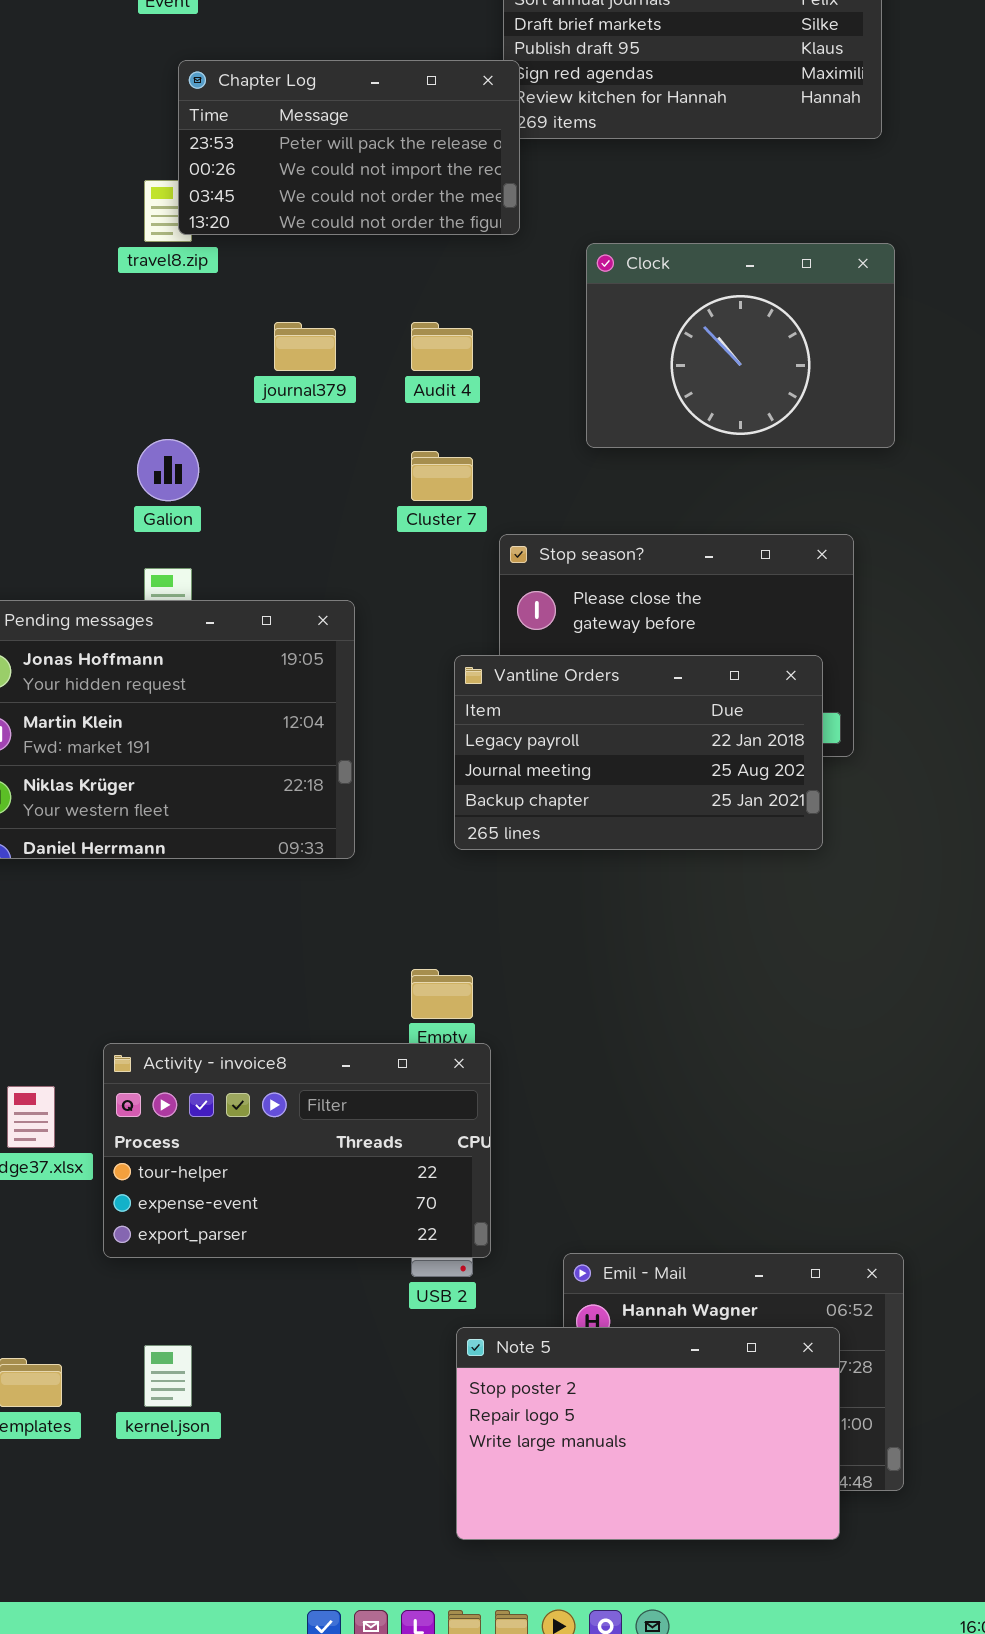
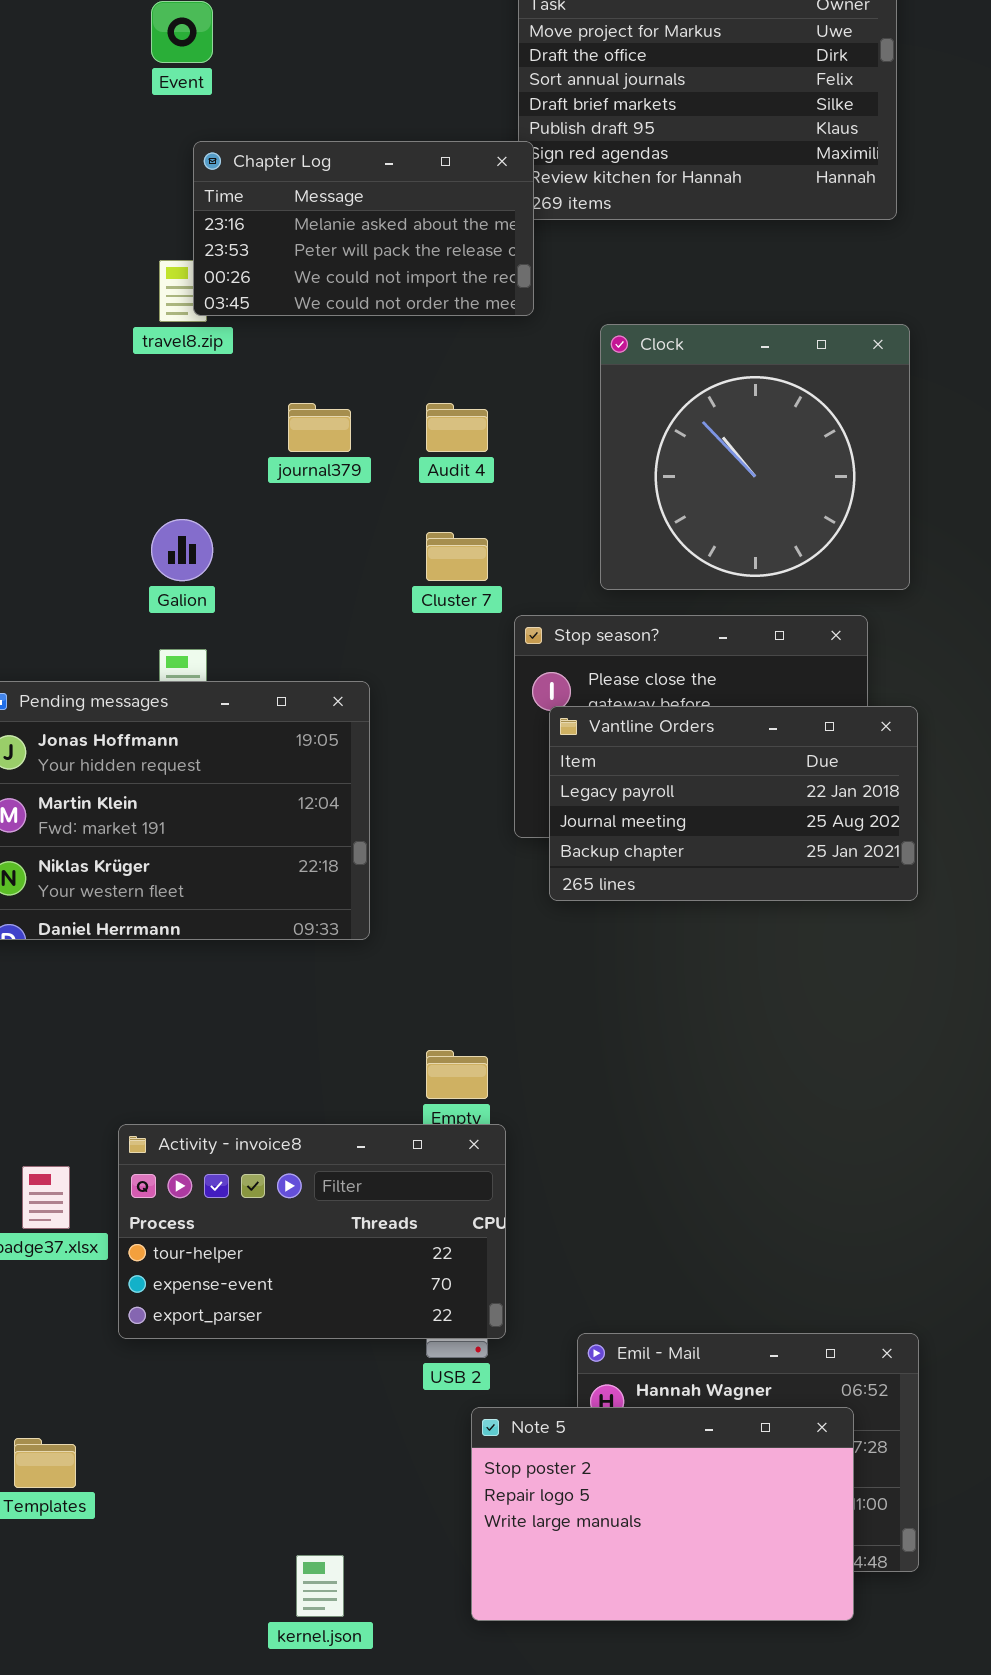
Chapter Log: [178,60,520,235] -> [193,141,534,316], scrolled up 1 row
Clock: [586,243,895,448] -> [600,324,910,590], resized
Vantline Orders: [454,655,823,850] -> [549,706,918,901], moved
kernel.json: [144,1345,192,1407] -> [296,1555,344,1617], moved

